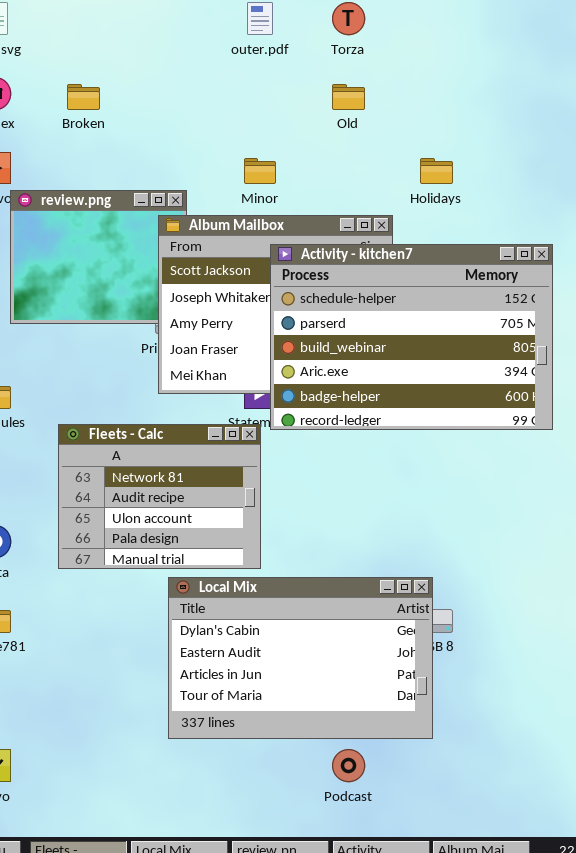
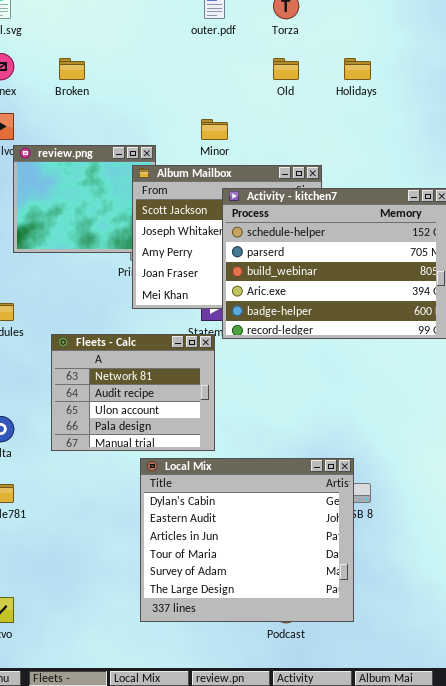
Holidays: [420,158,453,184] -> [344,58,371,80], moved
Local Mix: [168,577,433,739] -> [140,458,354,622], resized

